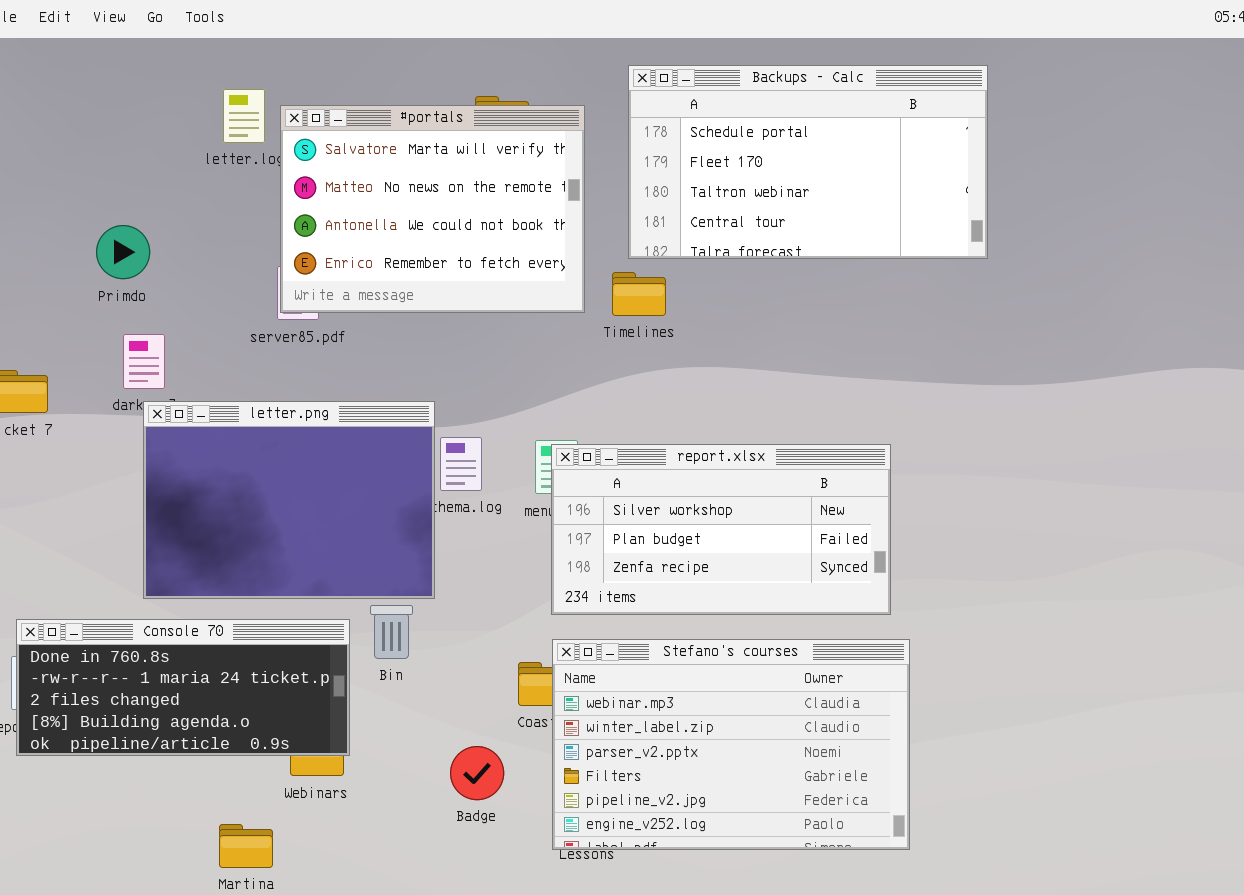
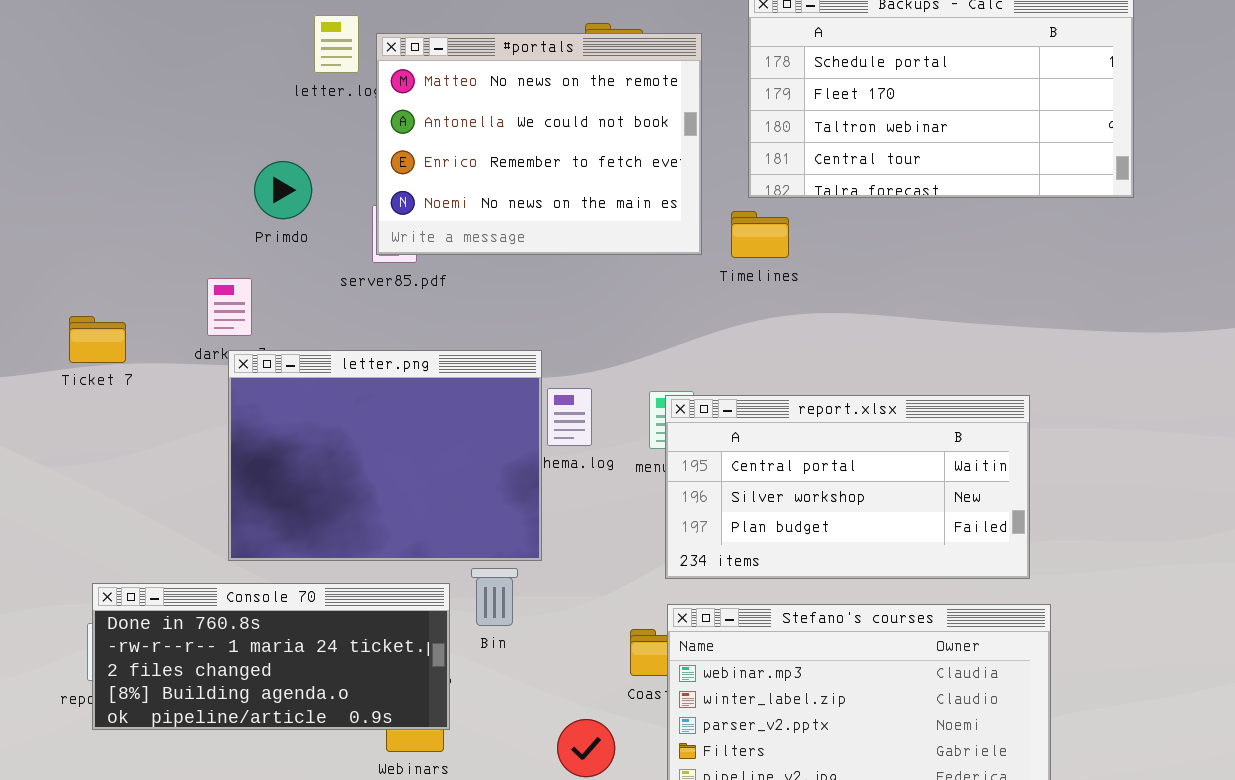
#portals: [280,105,585,313] -> [376,33,702,255], scrolled down 1 row
Primdo: [96,225,150,279] -> [254,161,312,219], moved
report.xlsx: [551,444,891,615] -> [665,395,1030,579], scrolled up 1 row

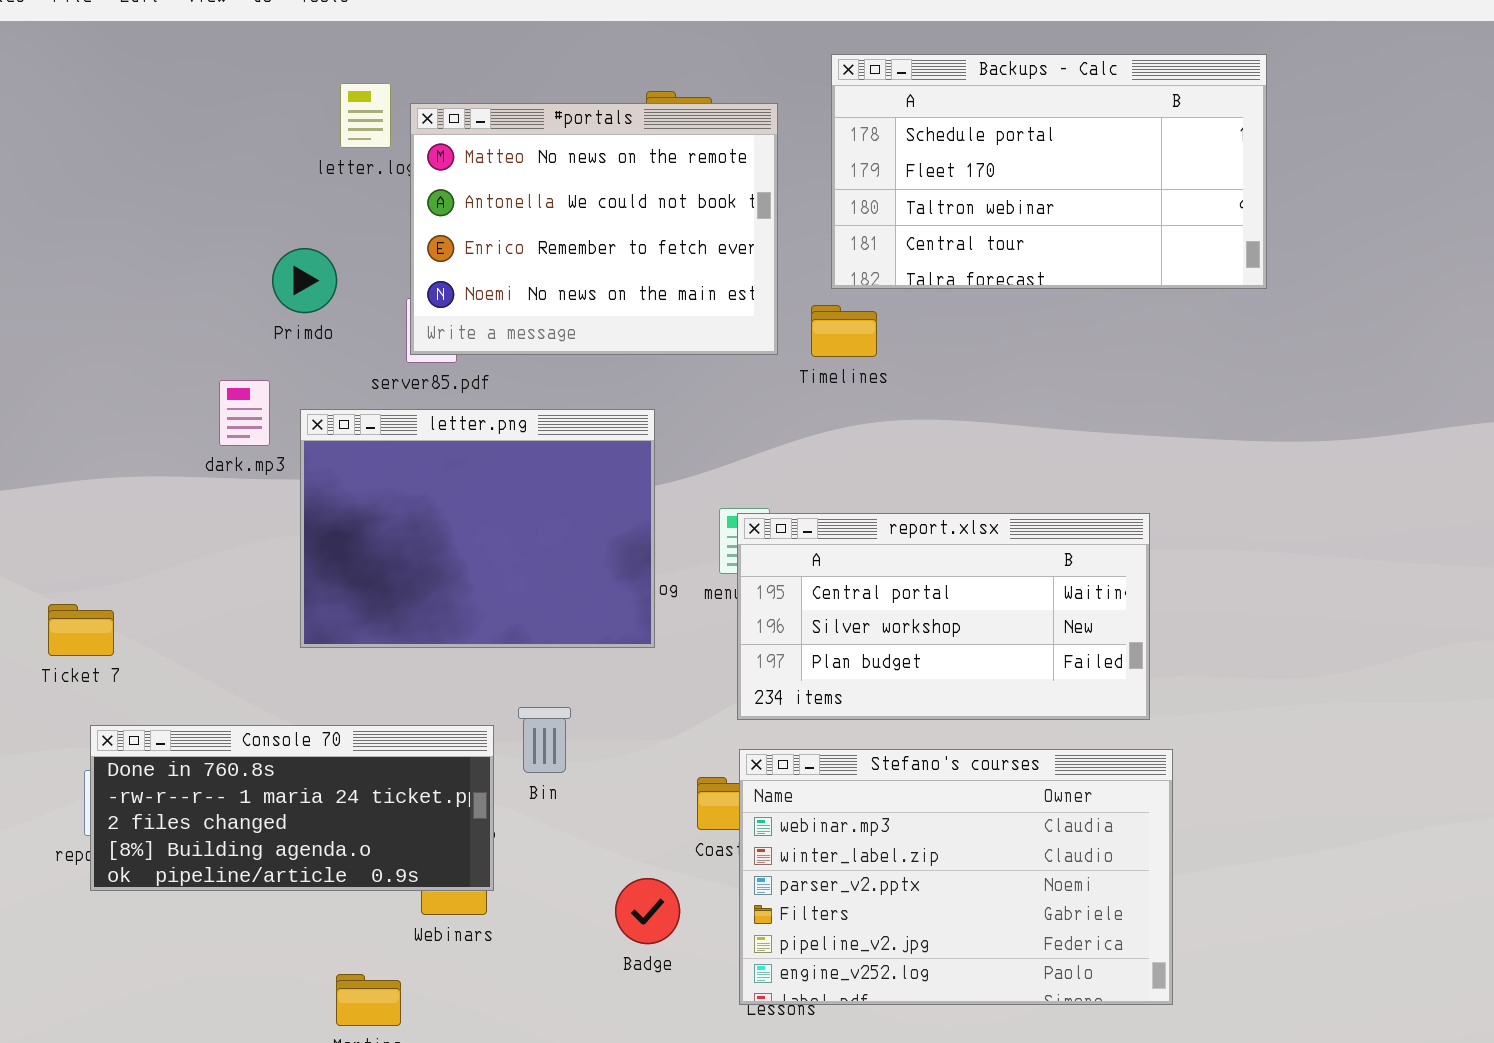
Ticket 7: [69,316,126,363] -> [48,604,114,656], moved
letter.png: [228,350,542,561] -> [300,409,655,648], moved

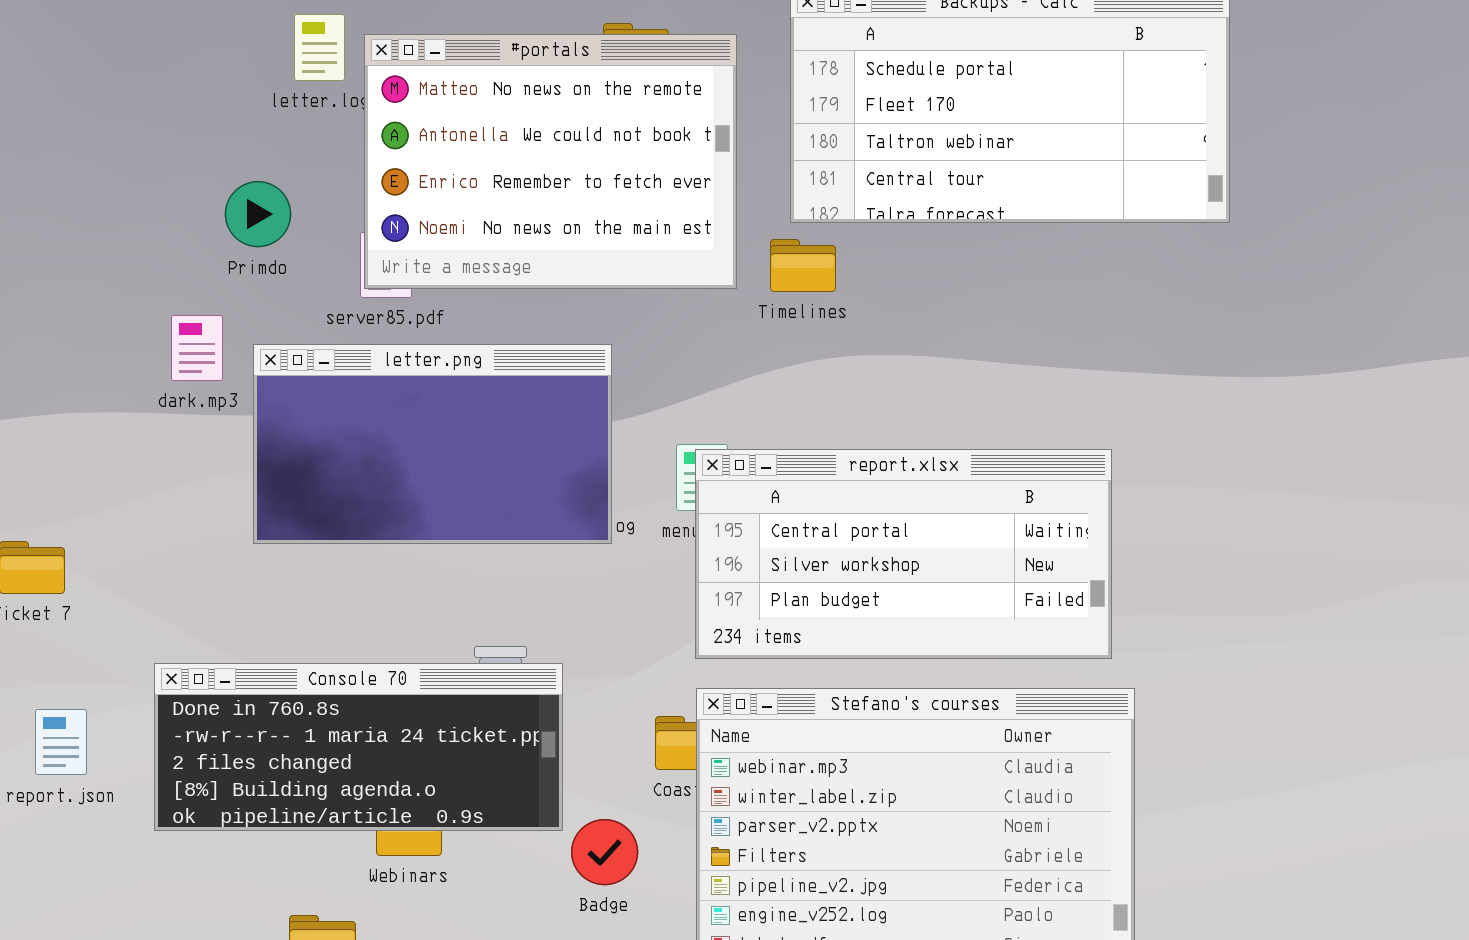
letter.png: [300,409,655,648] -> [253,344,612,544], resized
Console 70: [90,725,494,891] -> [154,663,563,831], moved

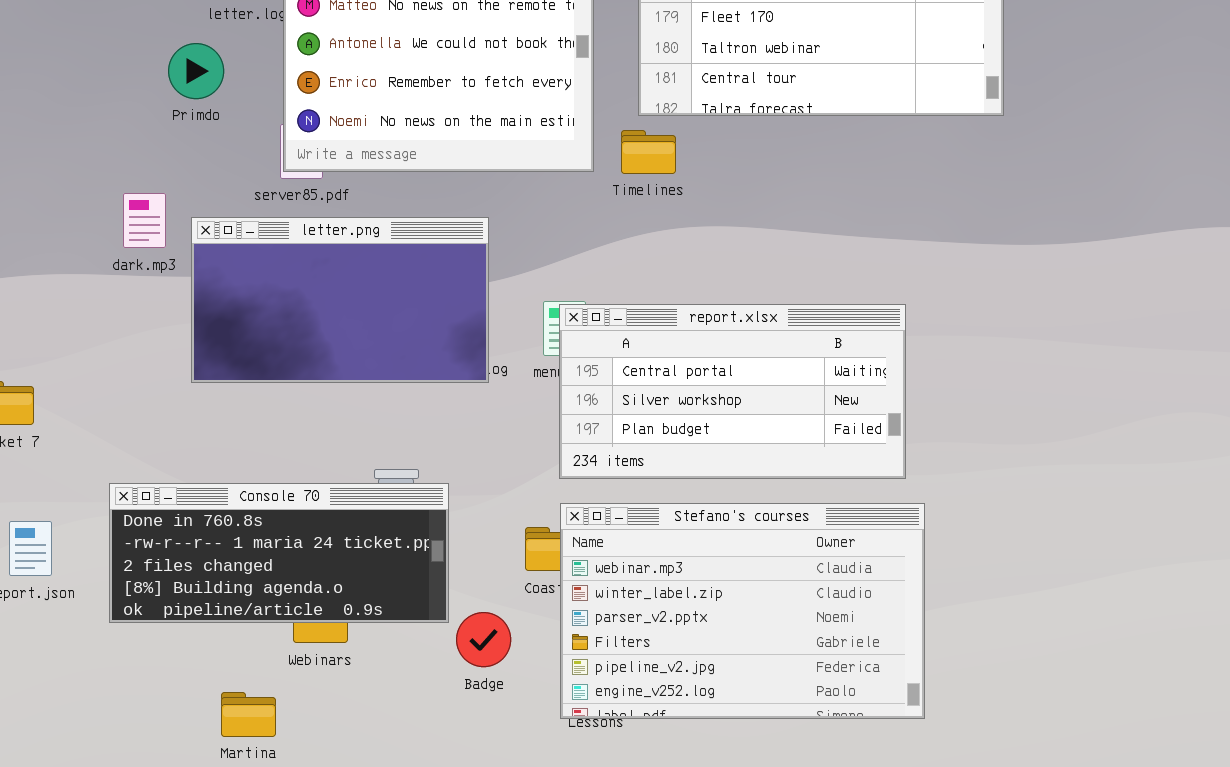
Primdo: [225,181,291,247] -> [168,43,224,99], moved

